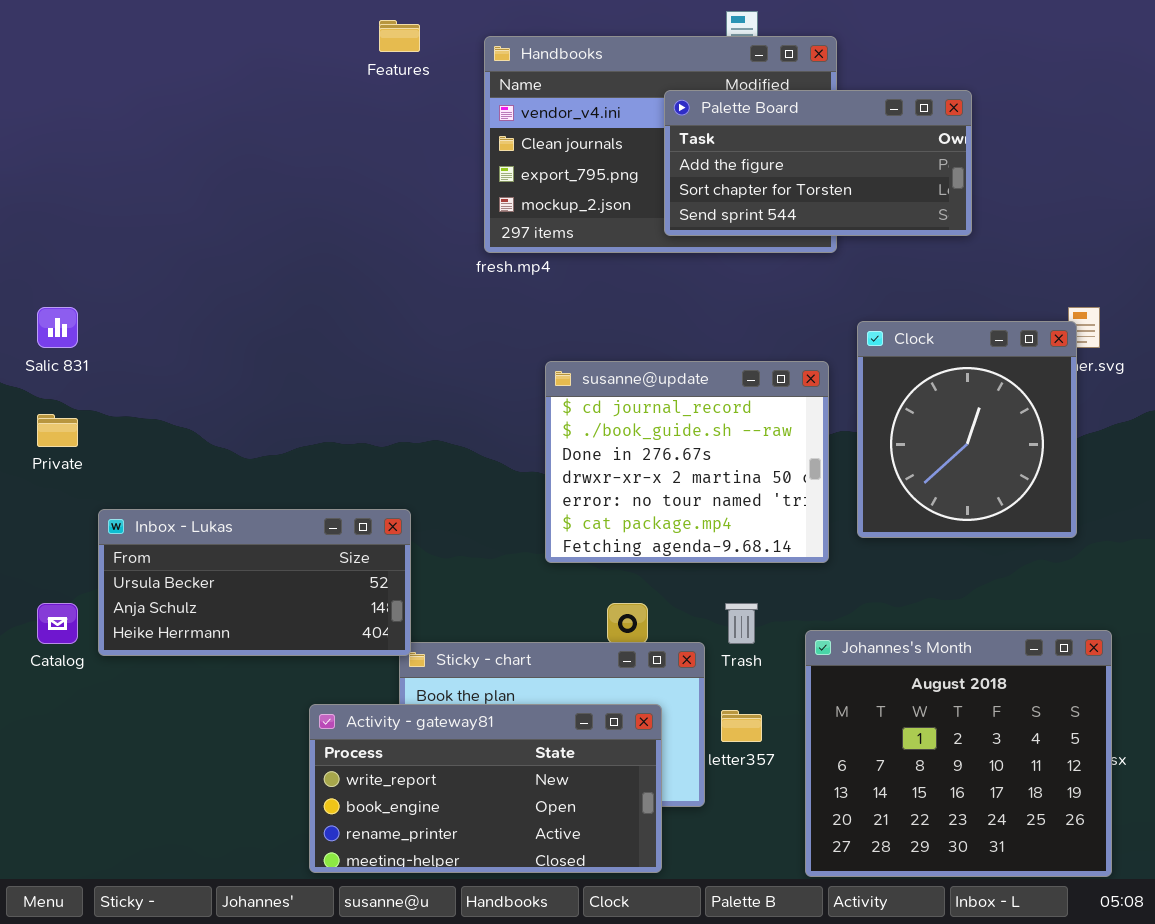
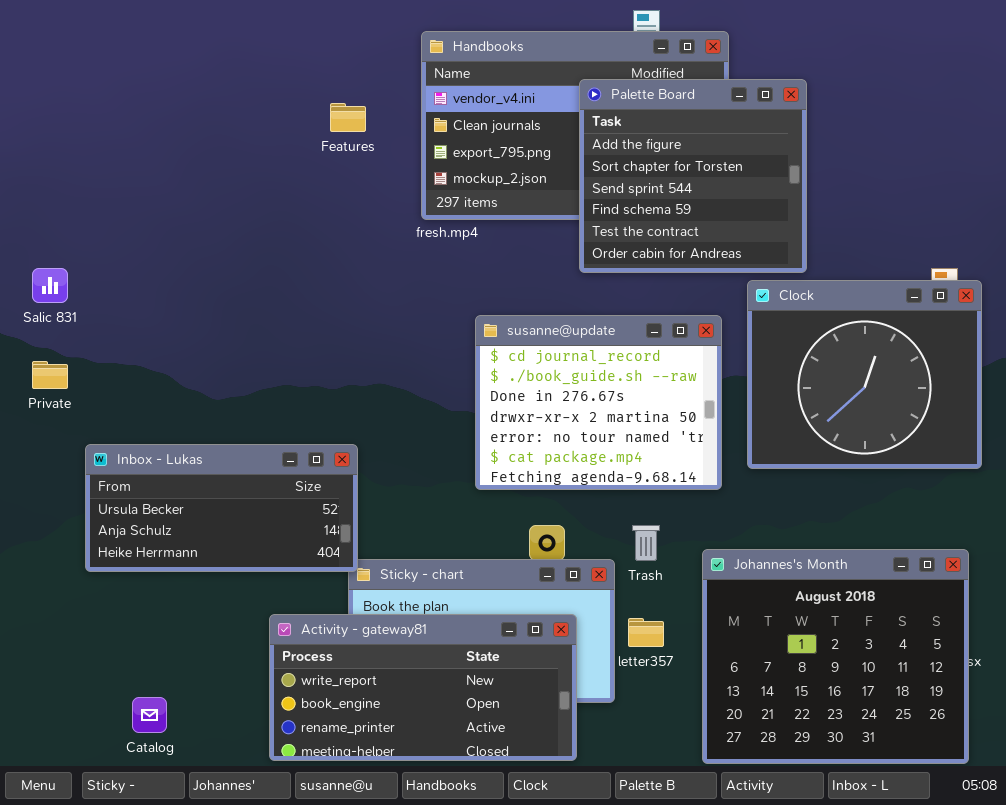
Features: [379,20,420,52] -> [330,103,366,132], moved
Palette Board: [664,90,972,236] -> [579,79,807,273], resized
Clock: [857,321,1077,538] -> [747,280,982,469], resized
Catalog: [37,603,78,644] -> [132,697,167,733], moved

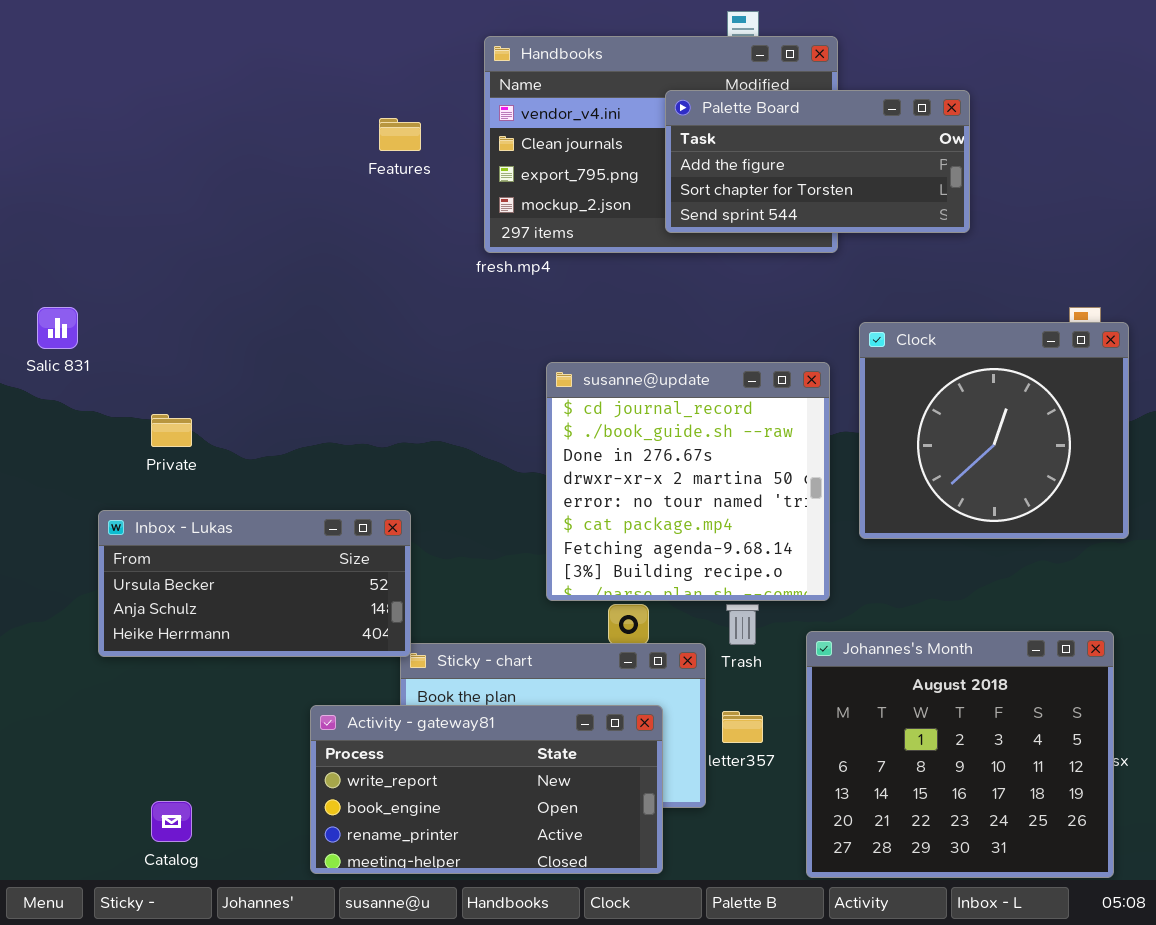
Palette Board: [579,79,807,273] -> [665,90,970,233], resized
susanne@update: [475,315,722,490] -> [546,362,830,601], resized
Private: [32,361,68,389] -> [151,414,192,447], moved

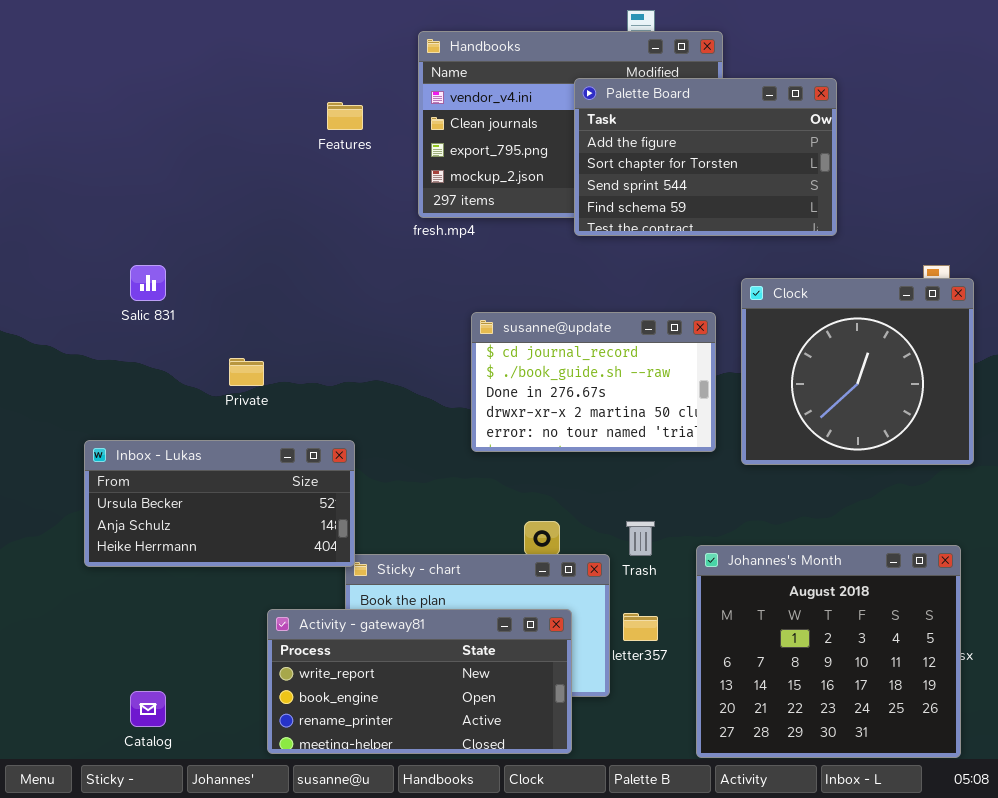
Palette Board: [665,90,970,233] -> [574,78,837,236], resized
Salic 831: [37,307,78,349] -> [130,265,166,301], moved
susanne@update: [546,362,830,601] -> [471,312,716,452], resized
Private: [151,414,192,447] -> [229,358,264,386], moved

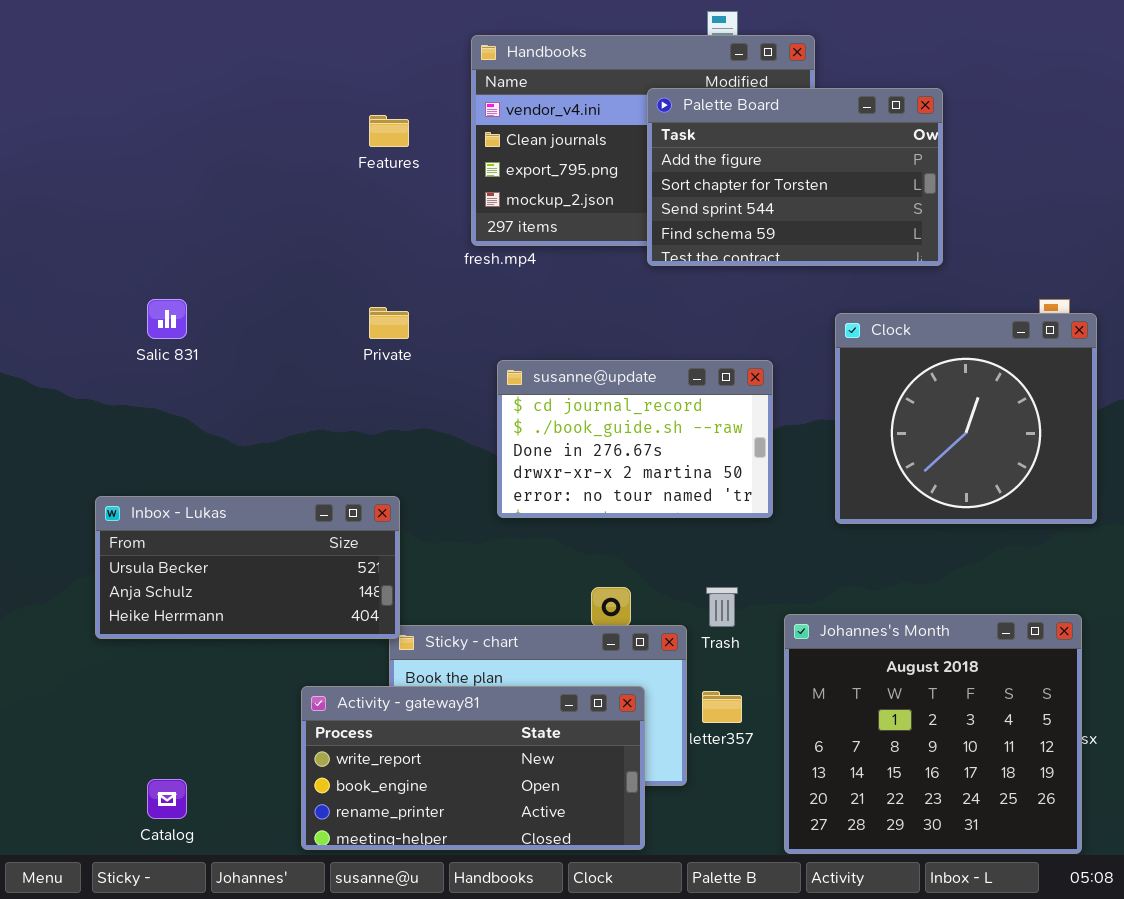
susanne@update: [471,312,716,452] -> [497,360,773,518], moved
Private: [229,358,264,386] -> [369,307,409,339], moved

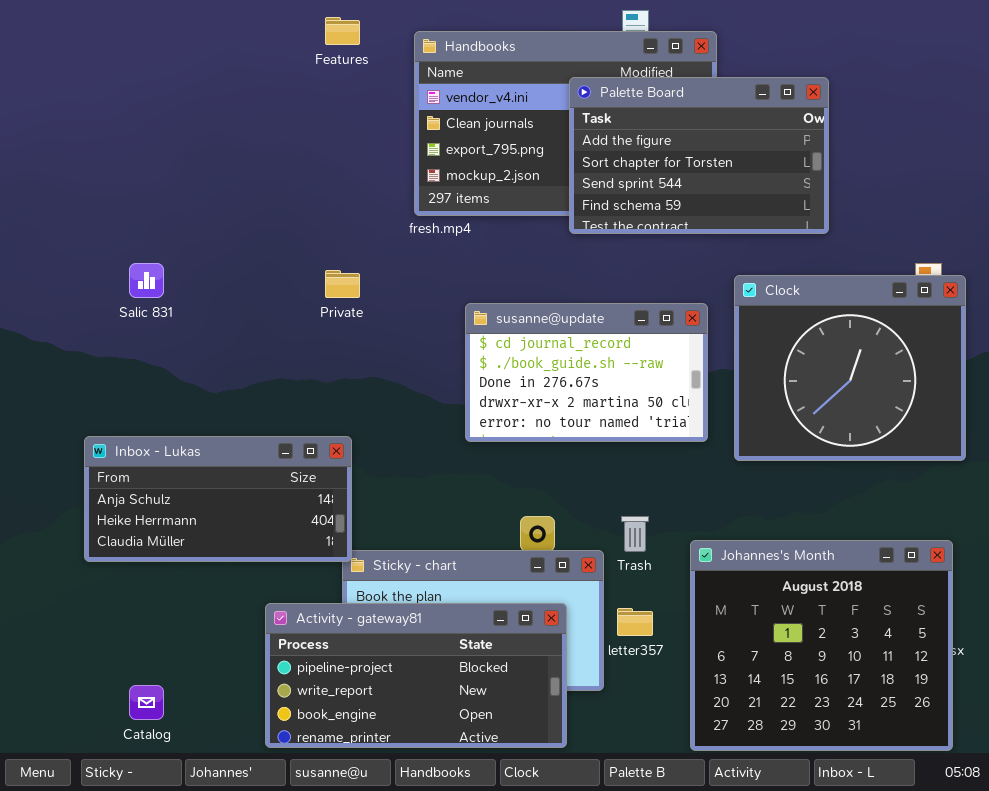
Features: [369,115,409,147] -> [325,17,360,45], moved
susanne@update: [497,360,773,518] -> [465,303,708,442], moved
Inbox - Lukas: [95,496,400,639] -> [84,436,352,562], scrolled down 1 row
Activity - gateway81: [301,686,645,850] -> [265,603,567,748], scrolled up 1 row

